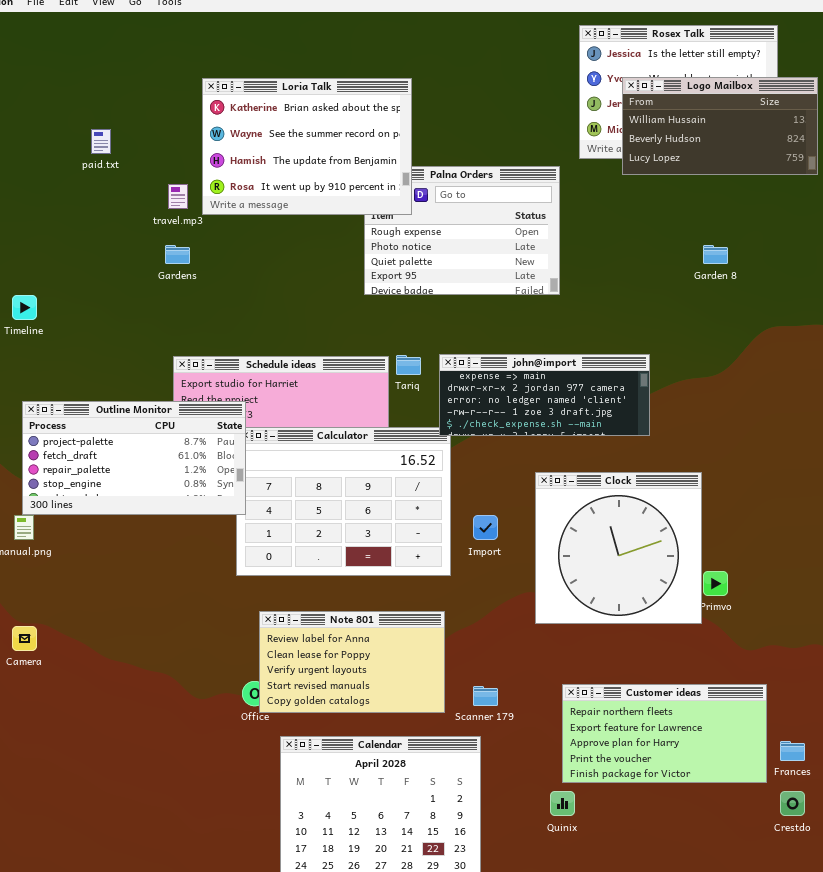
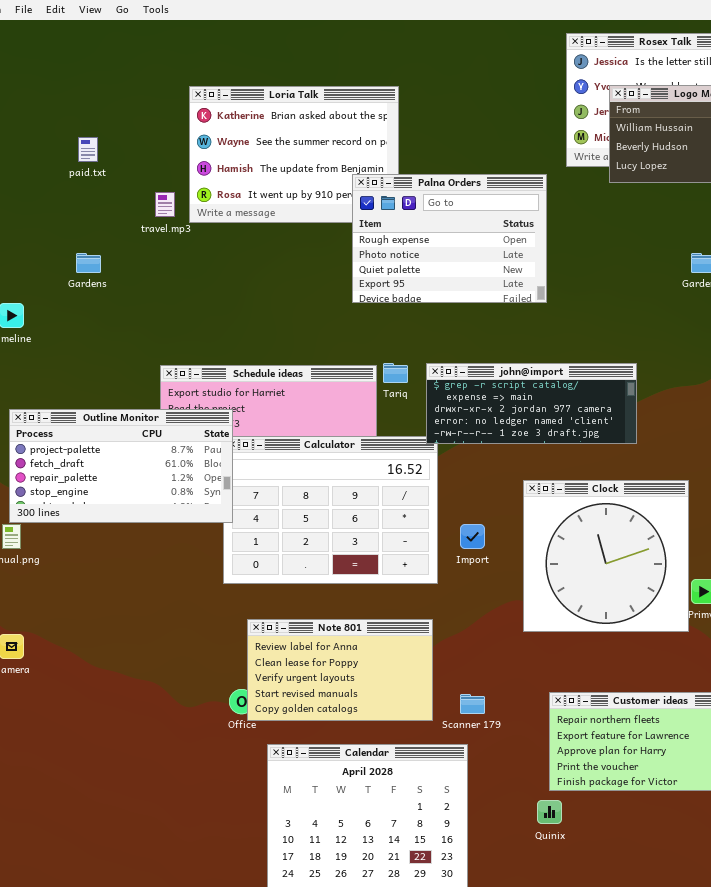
Palna Orders: [364,166,560,295] -> [352,174,547,303], raised
Gardens: [165,245,190,264] -> [76,253,101,273], moved
john@import: [439,354,650,436] -> [426,363,637,444], scrolled up 1 row

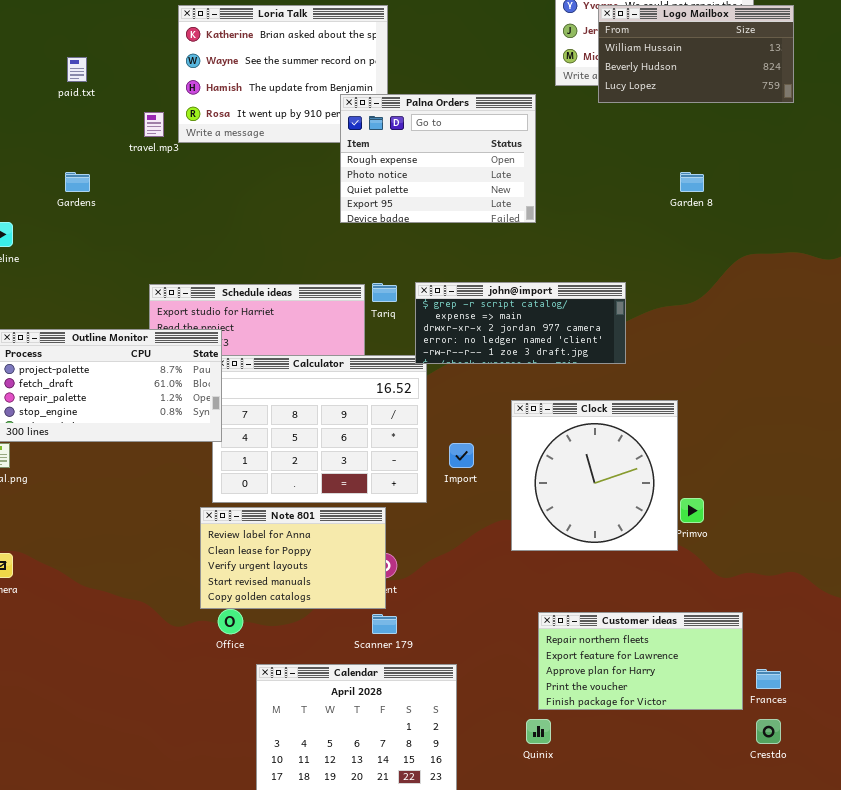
Note 801: [247,619,433,721] -> [200,507,386,609], moved
Scanner 179: [460,694,485,714] -> [372,614,397,634], moved

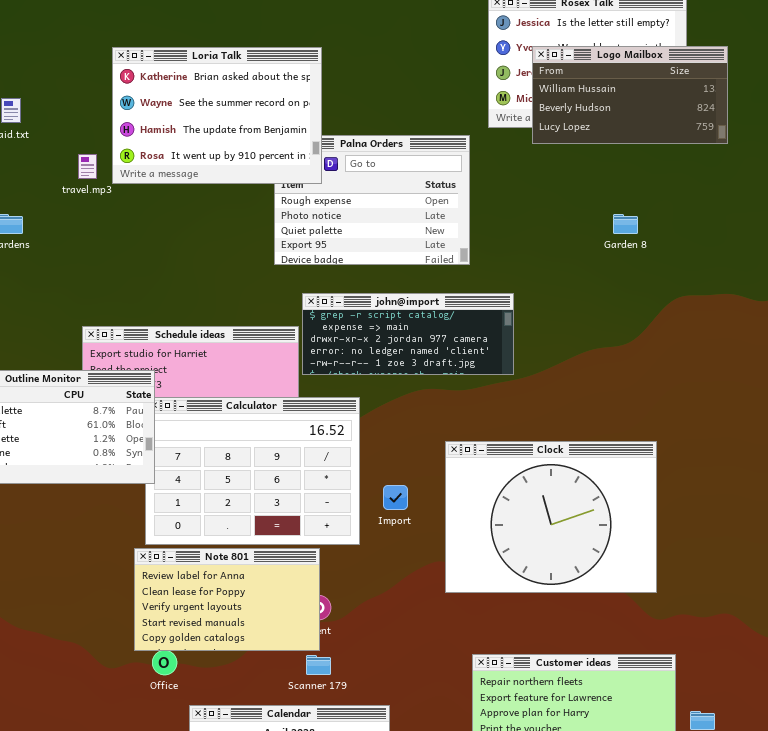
Loria Talk: [178,5,388,143] -> [112,47,322,184], raised
john@import: [415,282,626,364] -> [302,293,514,375], moved
Clock: [511,400,678,551] -> [445,441,657,593], resized

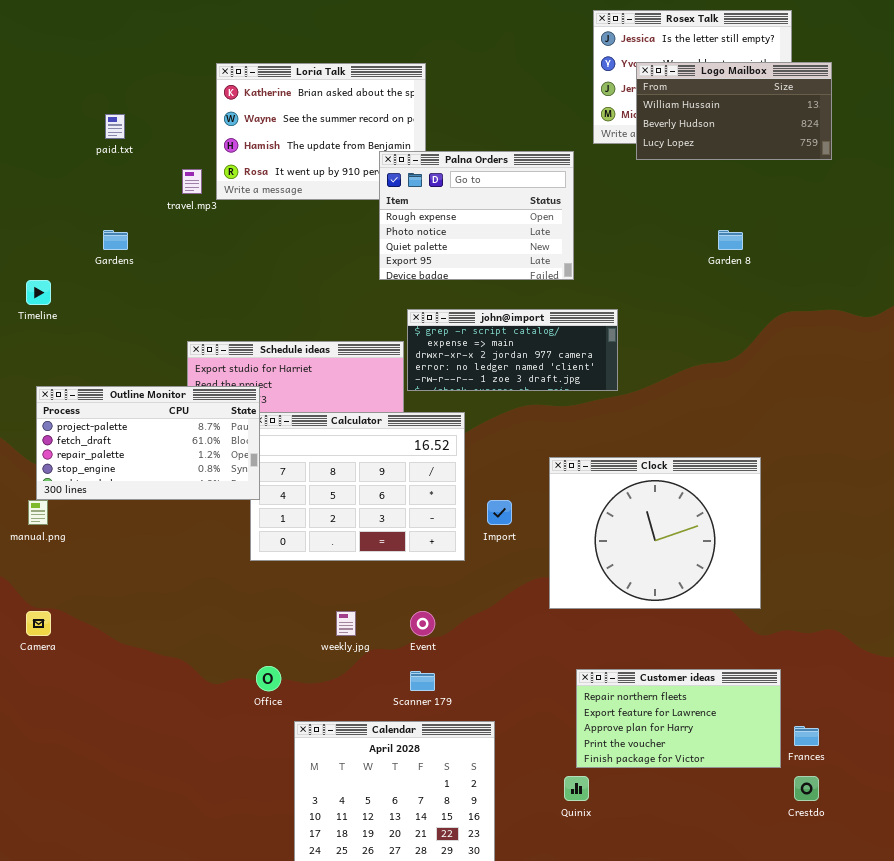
Palna Orders: [274,135,470,265] -> [379,151,574,280], raised
Note 801: [134,548,320,651] -> none, closed

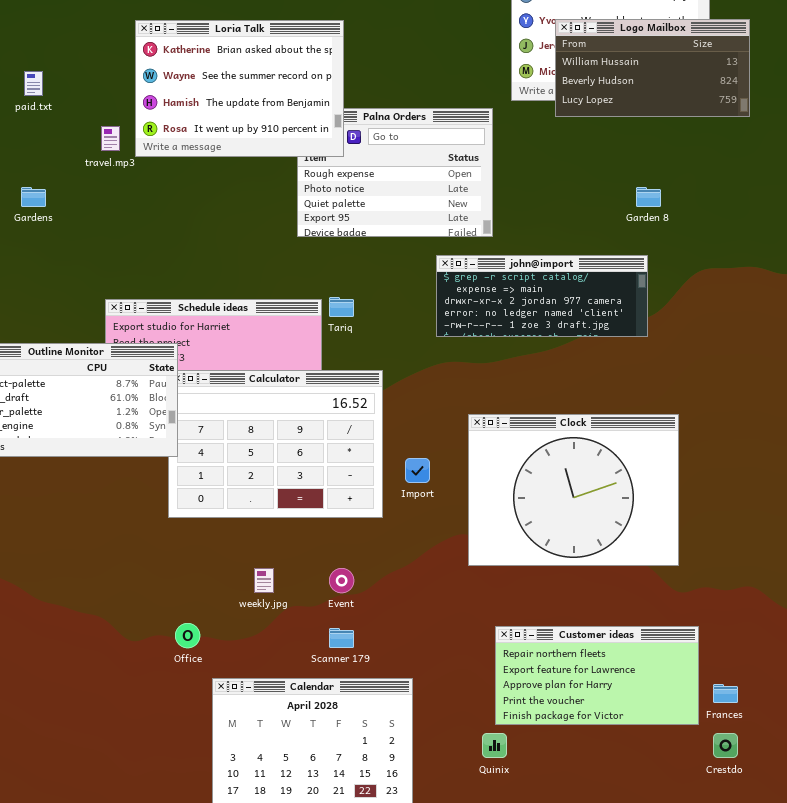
Loria Talk: [216,63,426,200] -> [135,20,344,157], raised
john@import: [407,309,618,391] -> [436,255,648,337], moved

